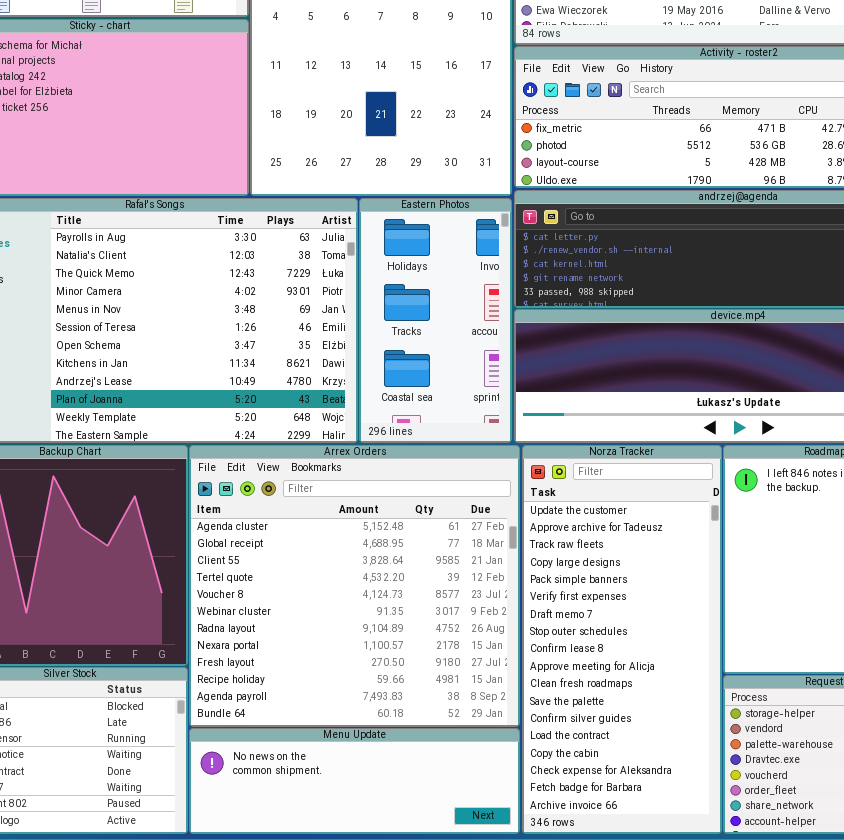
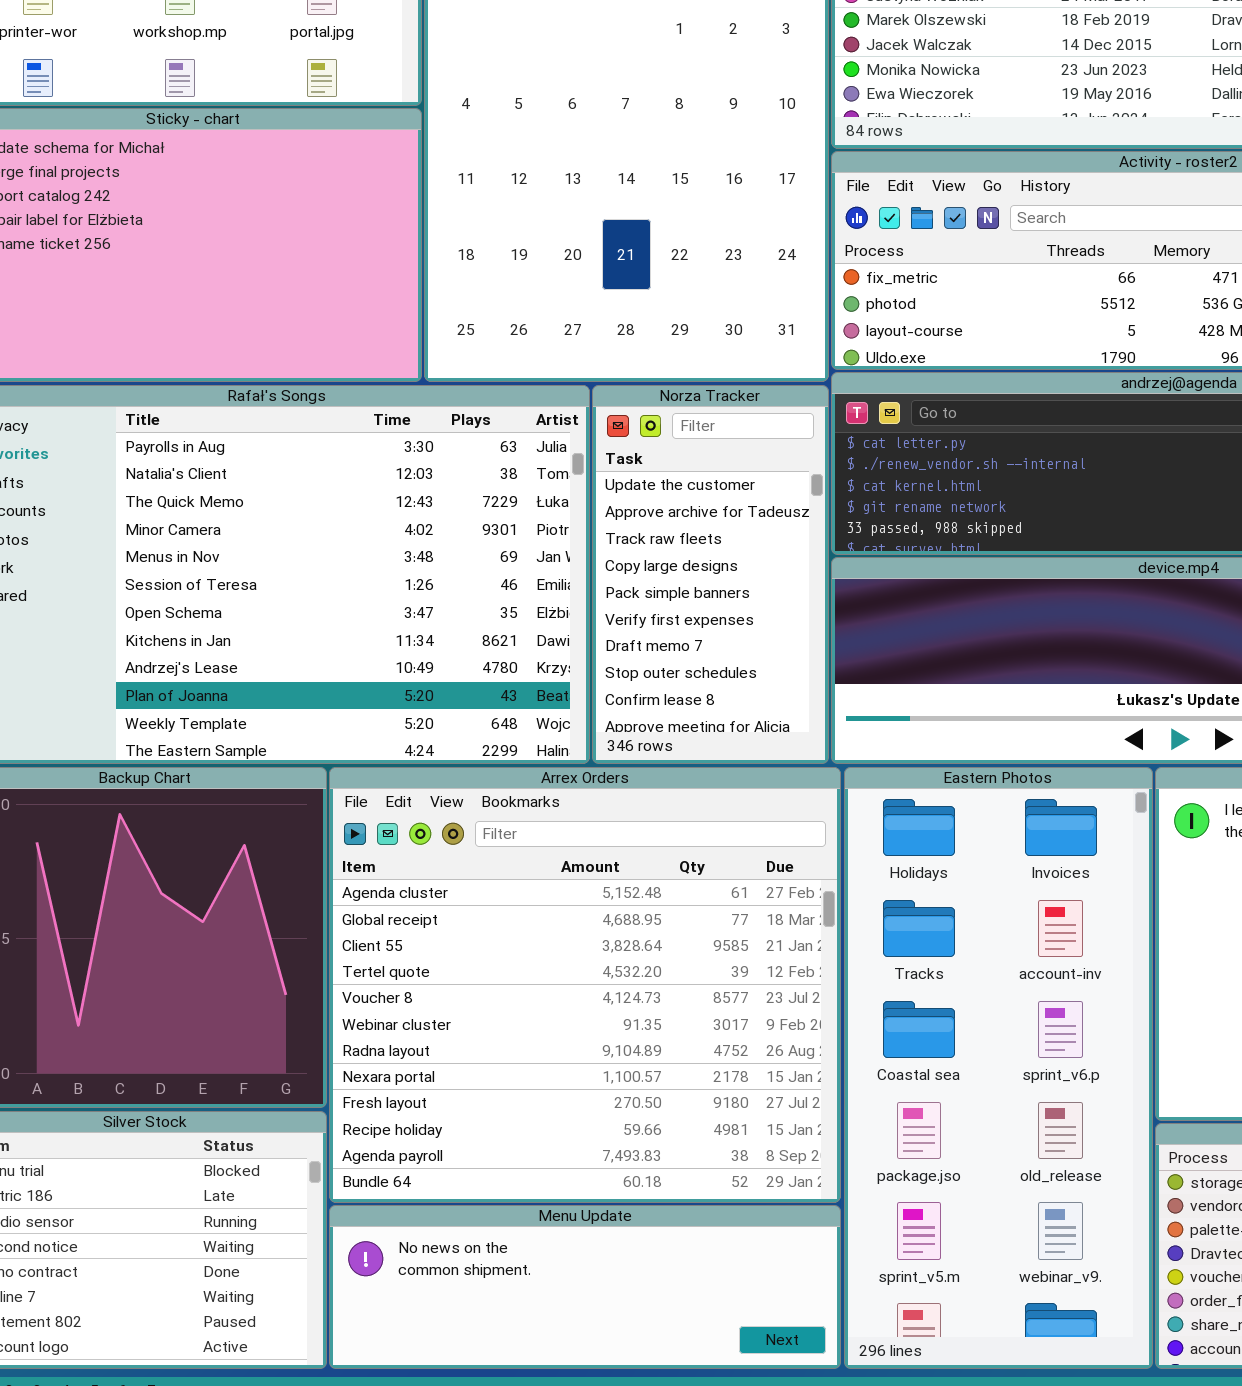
Eastern Photos: [359,198,512,443] -> [844,767,1153,1369], moved, resized
Norza Tracker: [522,445,722,834] -> [592,385,829,764], moved, resized

